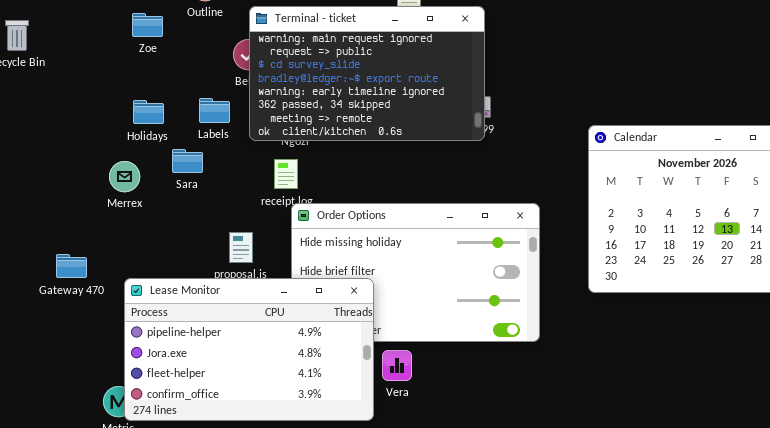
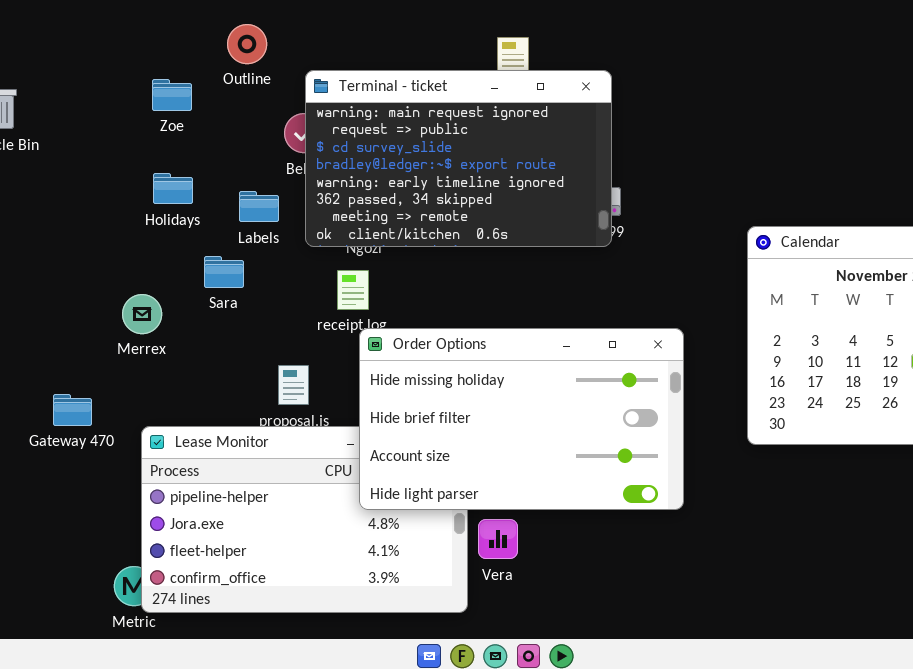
Holidays: [133,100,164,124] -> [153,173,193,204], moved
Merrex: [109,161,140,192] -> [122,294,162,334], moved
Order Options: [291,203,540,342] -> [359,328,684,510], raised

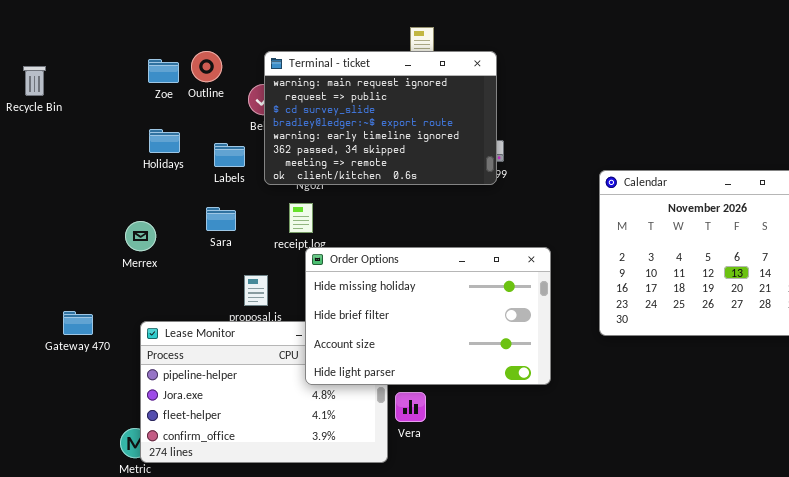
Outline: [227,24,267,64] -> [191,51,222,82], moved
Sara: [204,256,244,288] -> [206,207,236,231], moved
Gateway 470: [53,394,92,426] -> [63,311,93,335], moved

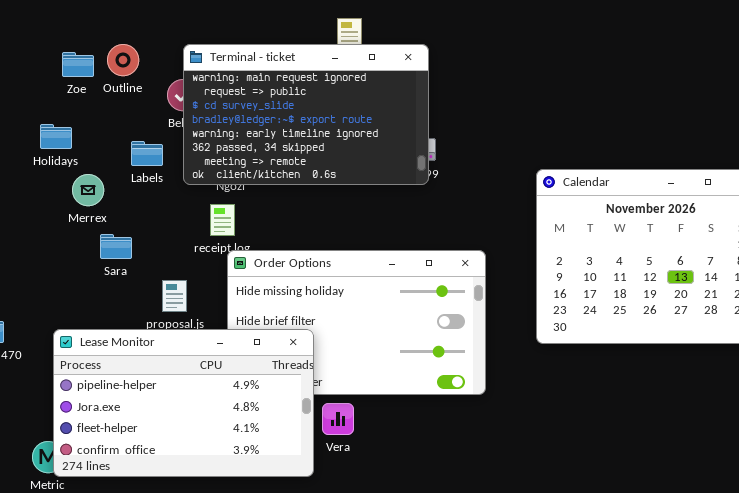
Holidays: [149,129,180,153] -> [40,124,72,149], moved
Sara: [206,207,236,231] -> [100,234,132,259], moved
Merrex: [125,221,156,251] -> [72,174,104,206], moved
Lease Monitor: [140,321,388,463] -> [53,329,314,477], raised

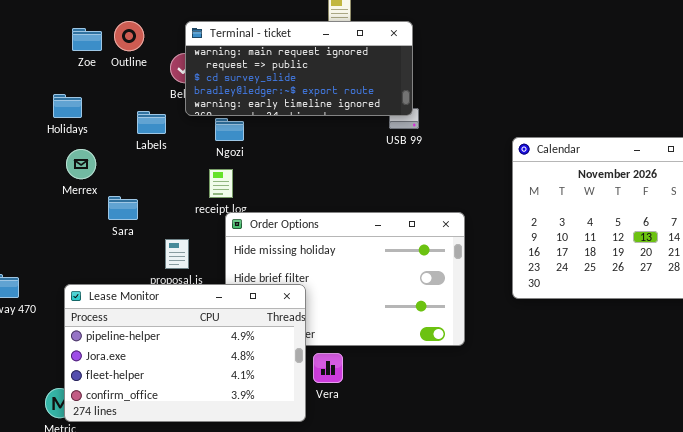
Terminal - ticket: [183,44,429,185] -> [185,21,413,116], resized
Merrex: [72,174,104,206] -> [66,149,96,179], moved

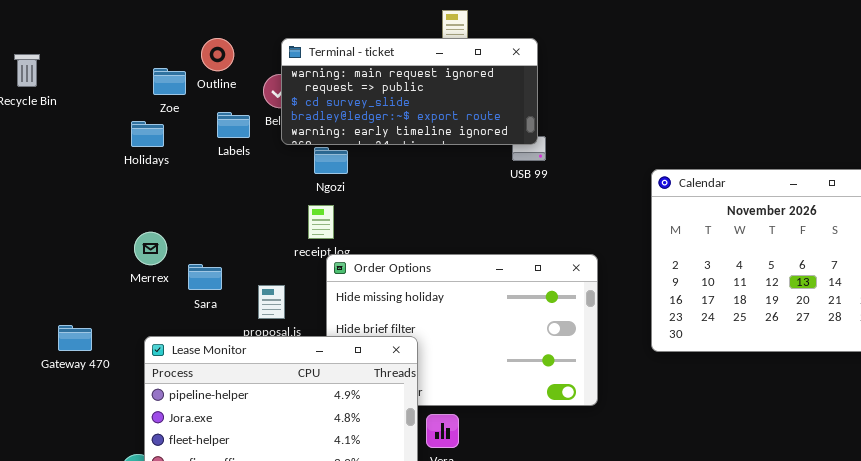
Zoe: [72,28,102,51] -> [153,68,186,95], moved
Labels: [137,111,166,134] -> [217,112,250,138], moved
Merrex: [66,149,96,179] -> [134,232,167,265], moved
Sara: [108,196,138,220] -> [188,264,222,290], moved

